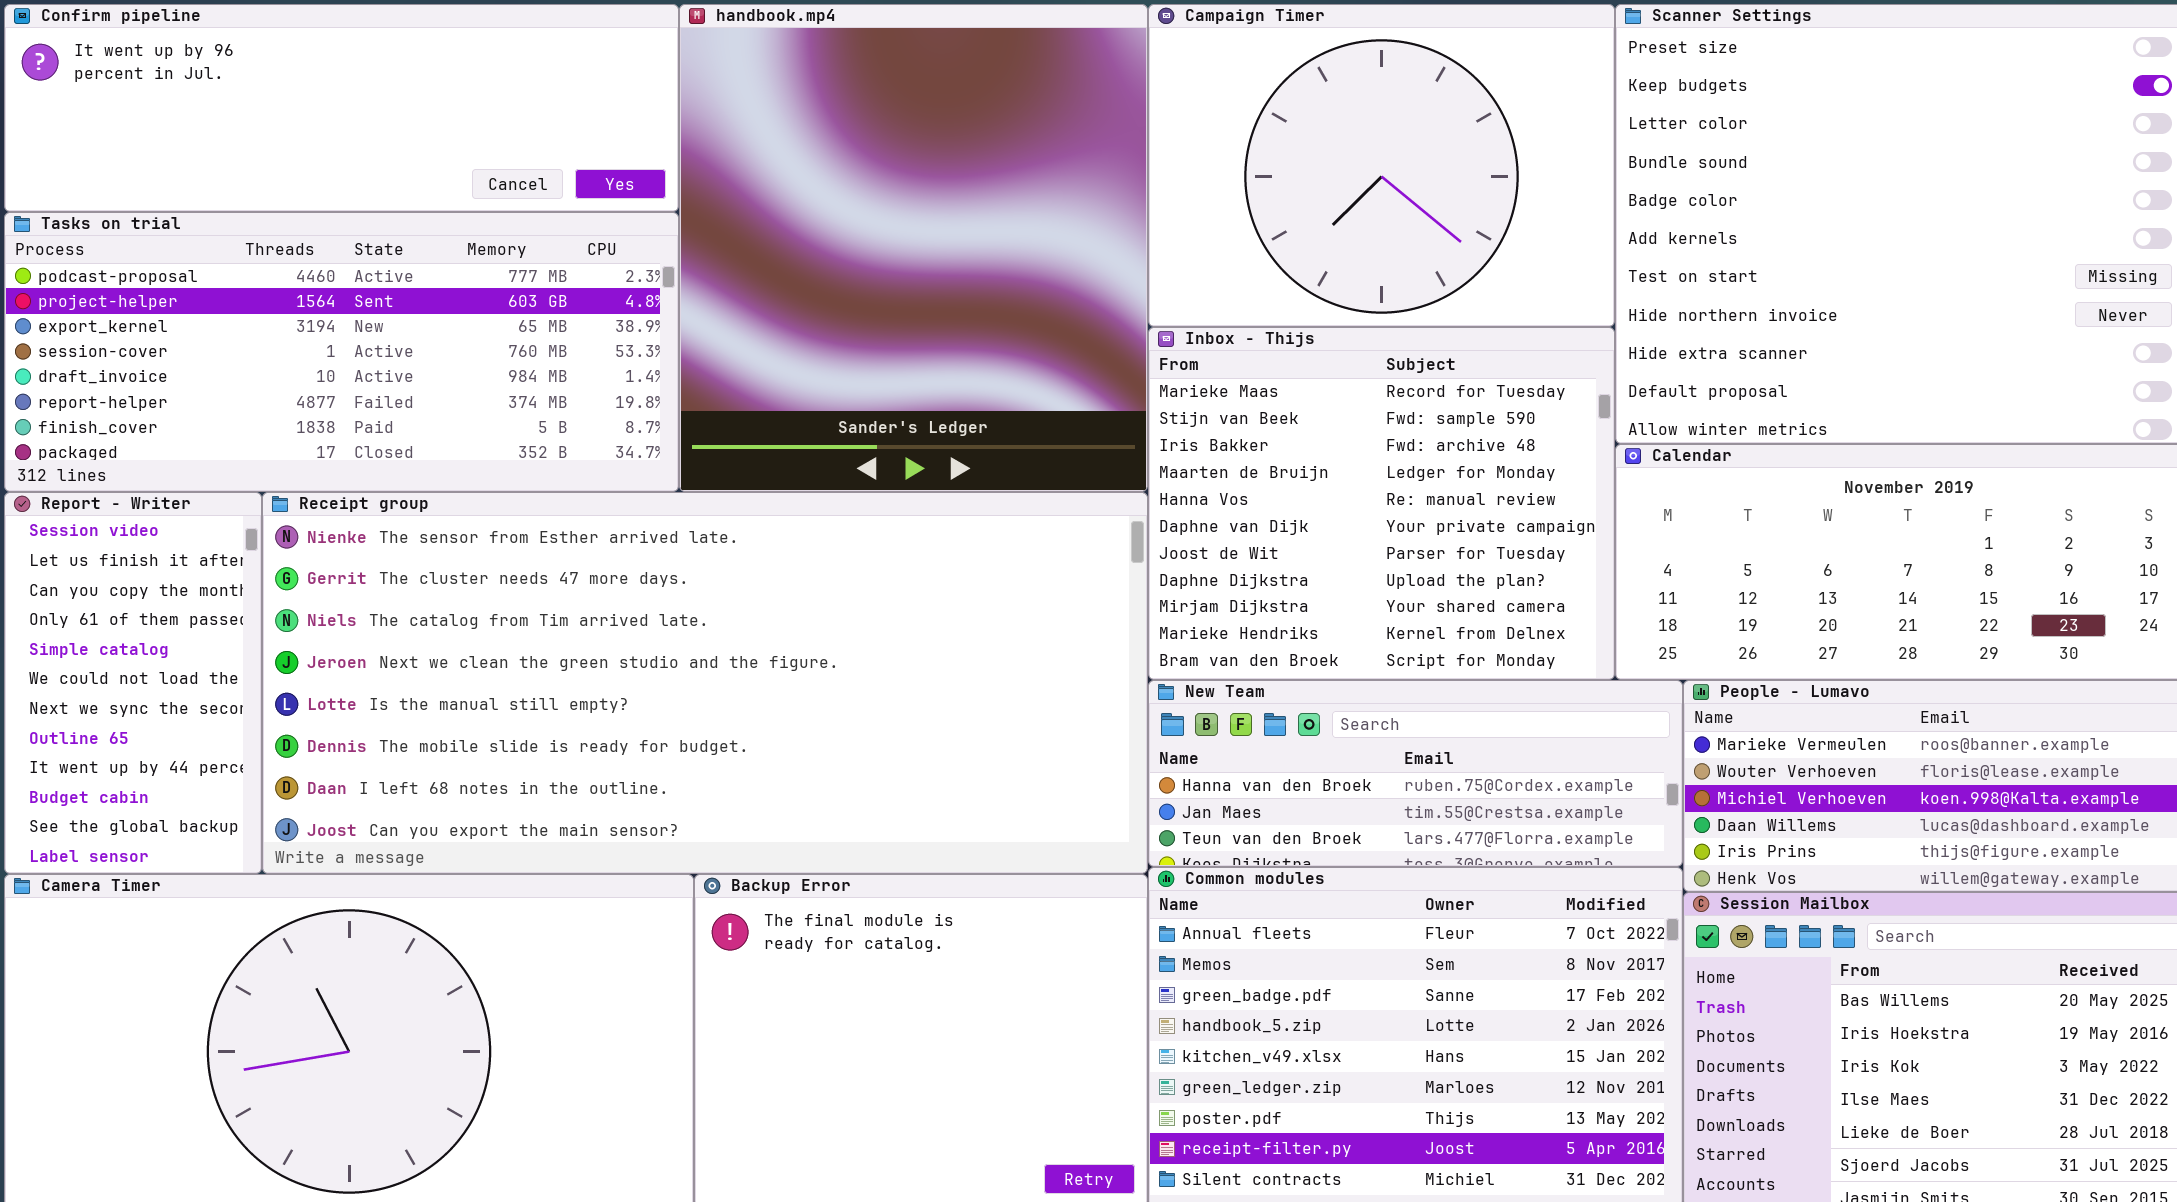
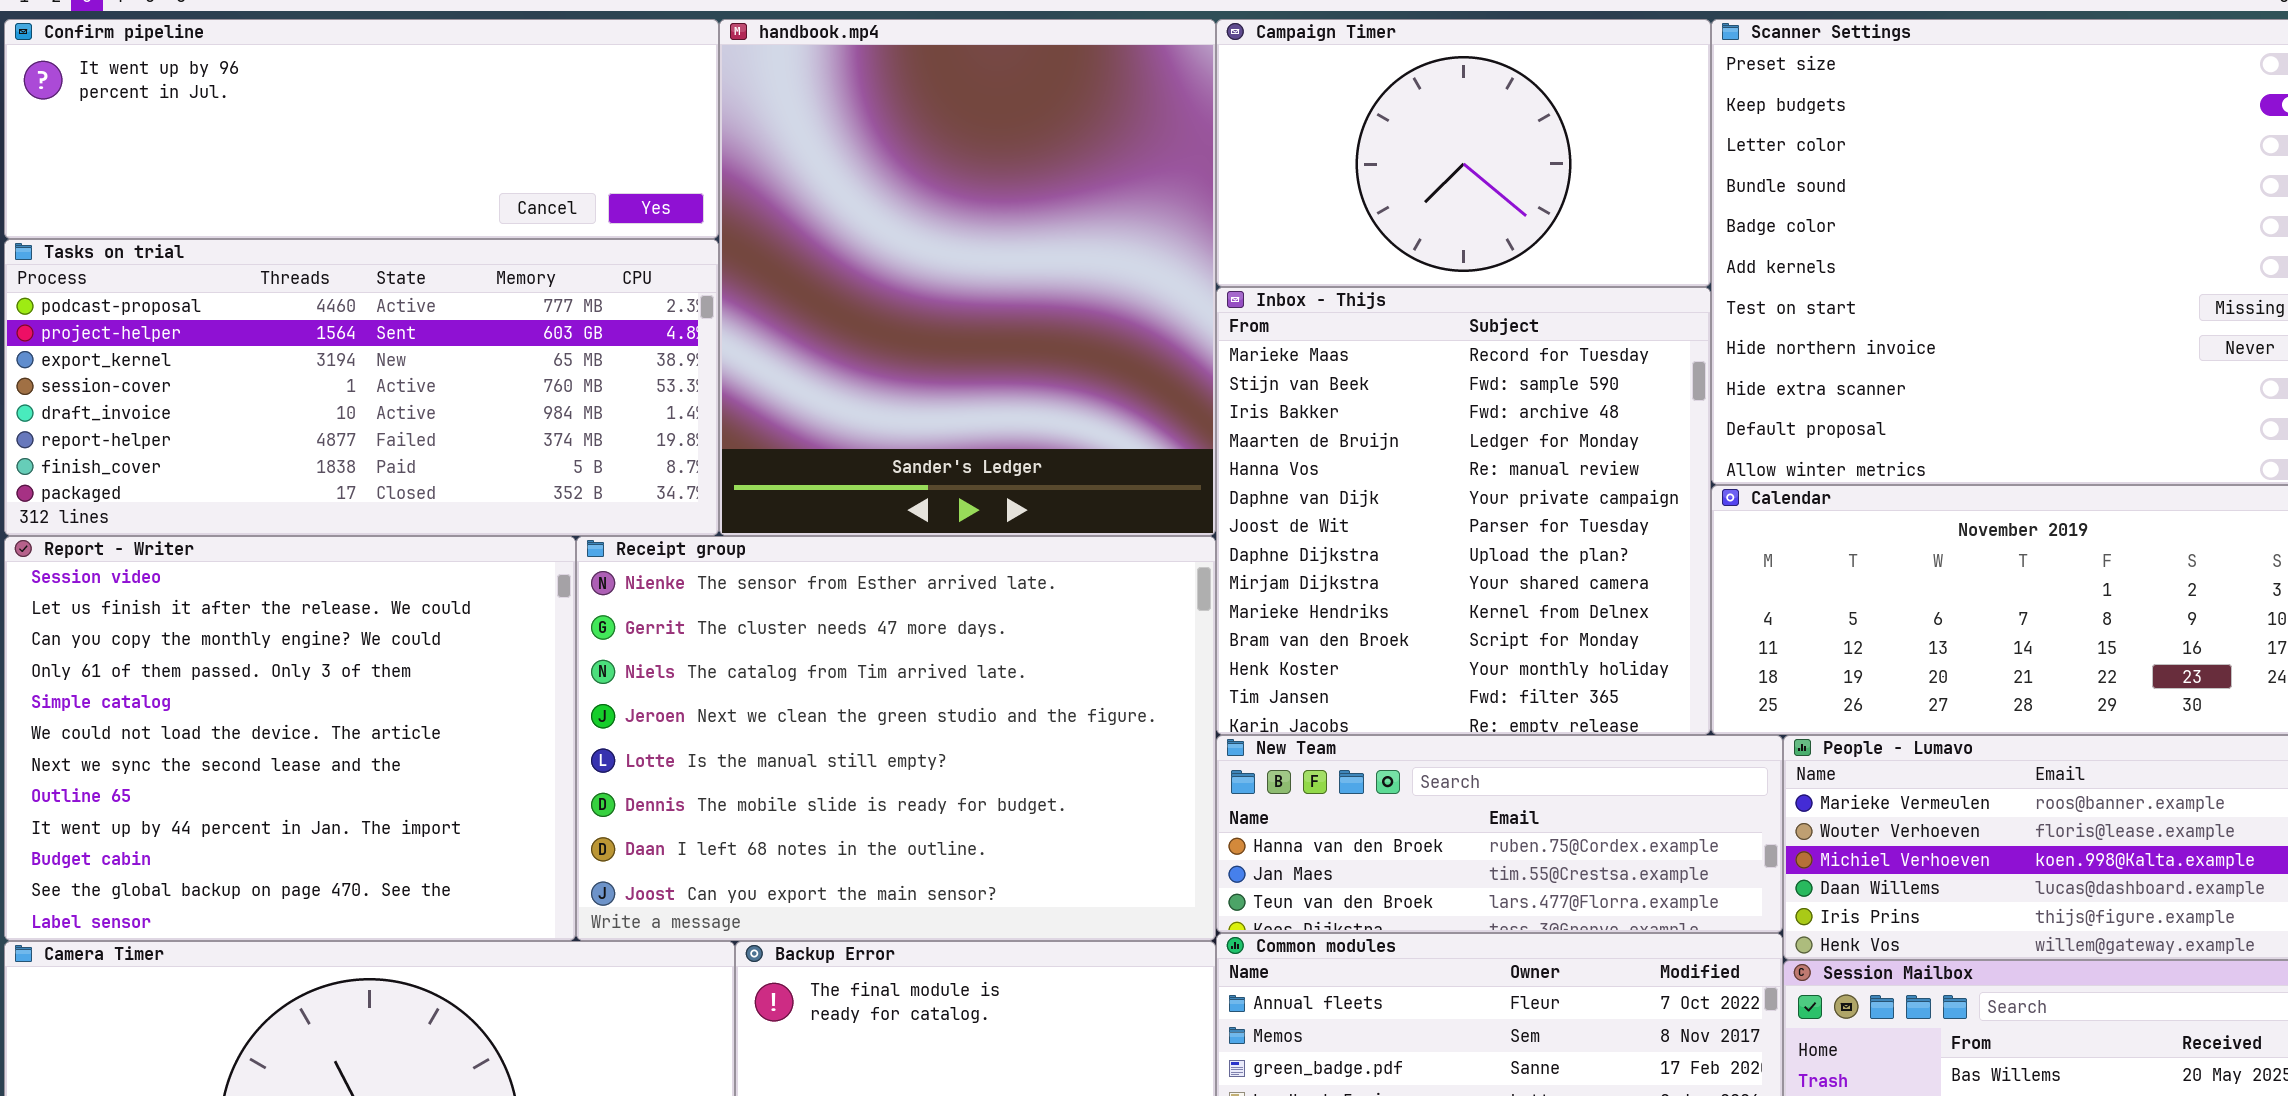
Campaign Timer: [1148,4,1615,327] -> [1216,19,1711,287], resized
Inbox - Thijs: [1148,327,1615,680] -> [1216,287,1711,735], resized
Report - Writer: [4,492,262,874] -> [4,536,576,941], resized
Receipt group: [262,492,1148,874] -> [576,536,1216,941], resized

